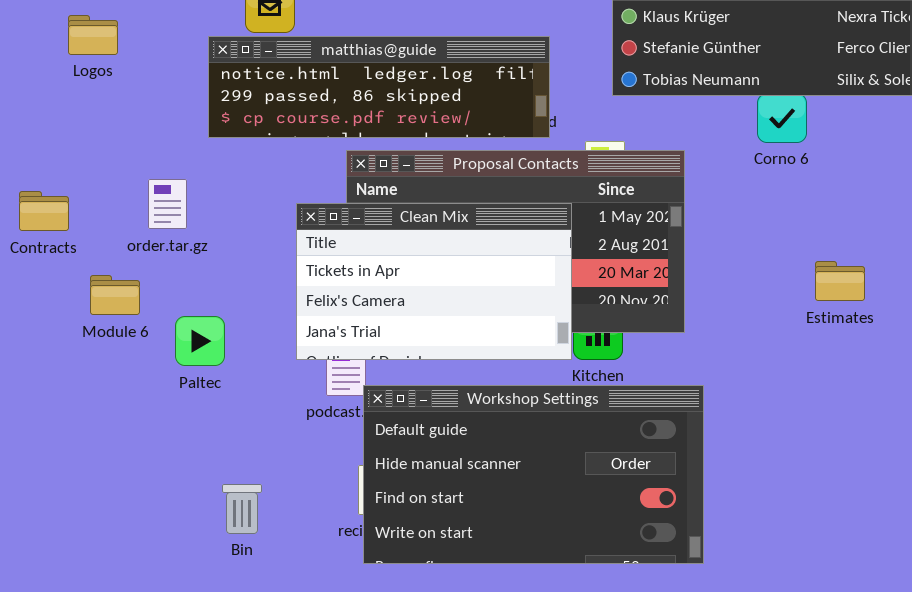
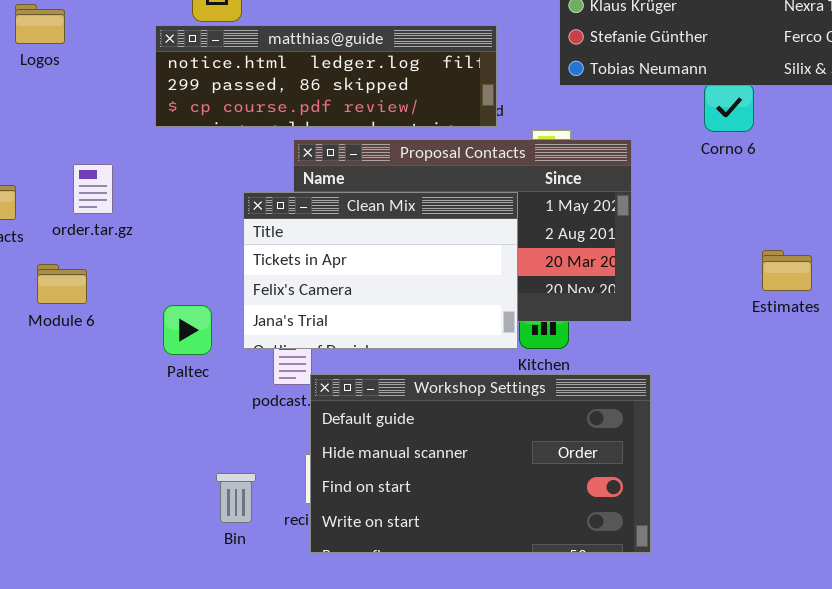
order.tar.gz: [148,179,187,229] -> [73,164,113,214], moved
Paltec: [175,316,225,366] -> [163,305,212,355], moved
Bin: [222,484,262,534] -> [216,473,256,523], moved

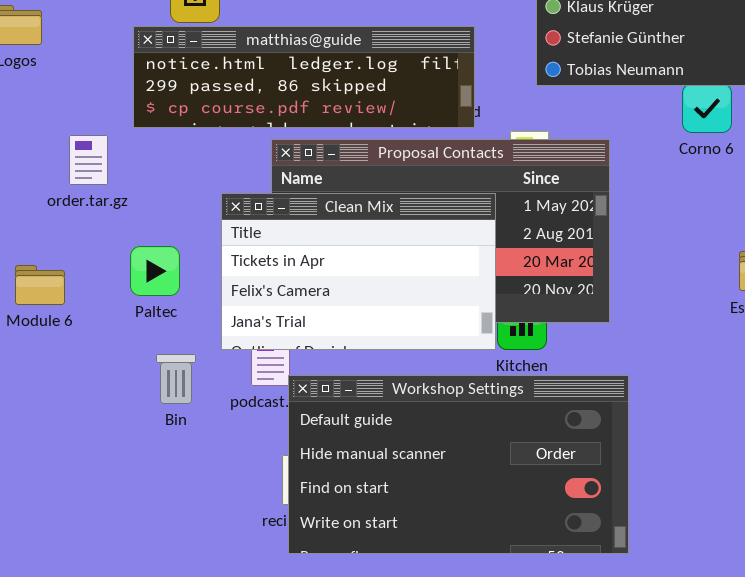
order.tar.gz: [73,164,113,214] -> [69,135,108,185], moved
Paltec: [163,305,212,355] -> [130,246,180,296], moved
Bin: [216,473,256,523] -> [156,354,196,404], moved

